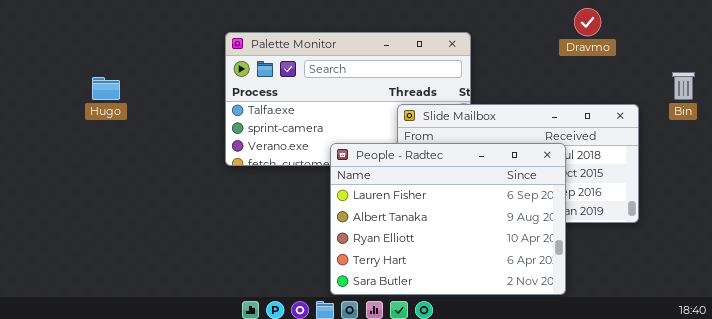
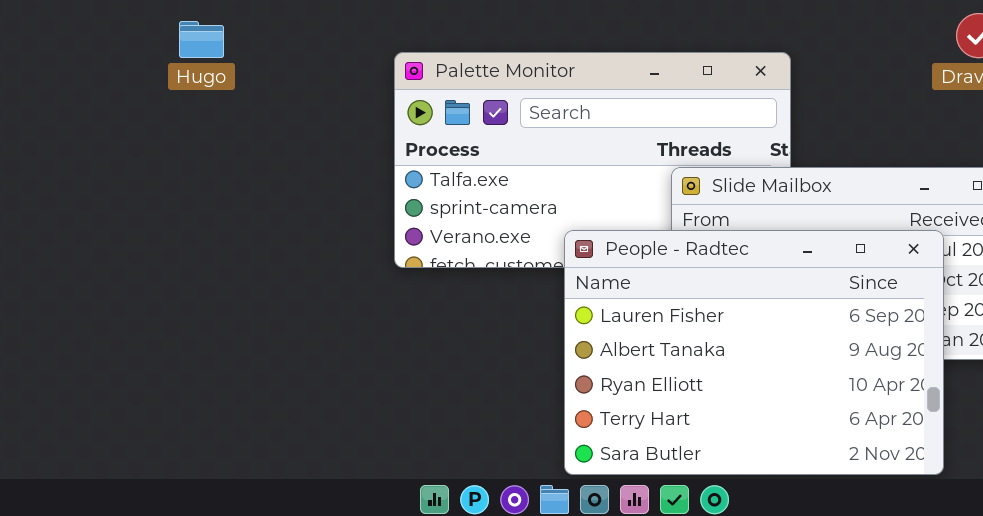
Hugo: [92,77,120,100] -> [179,21,224,58], moved

